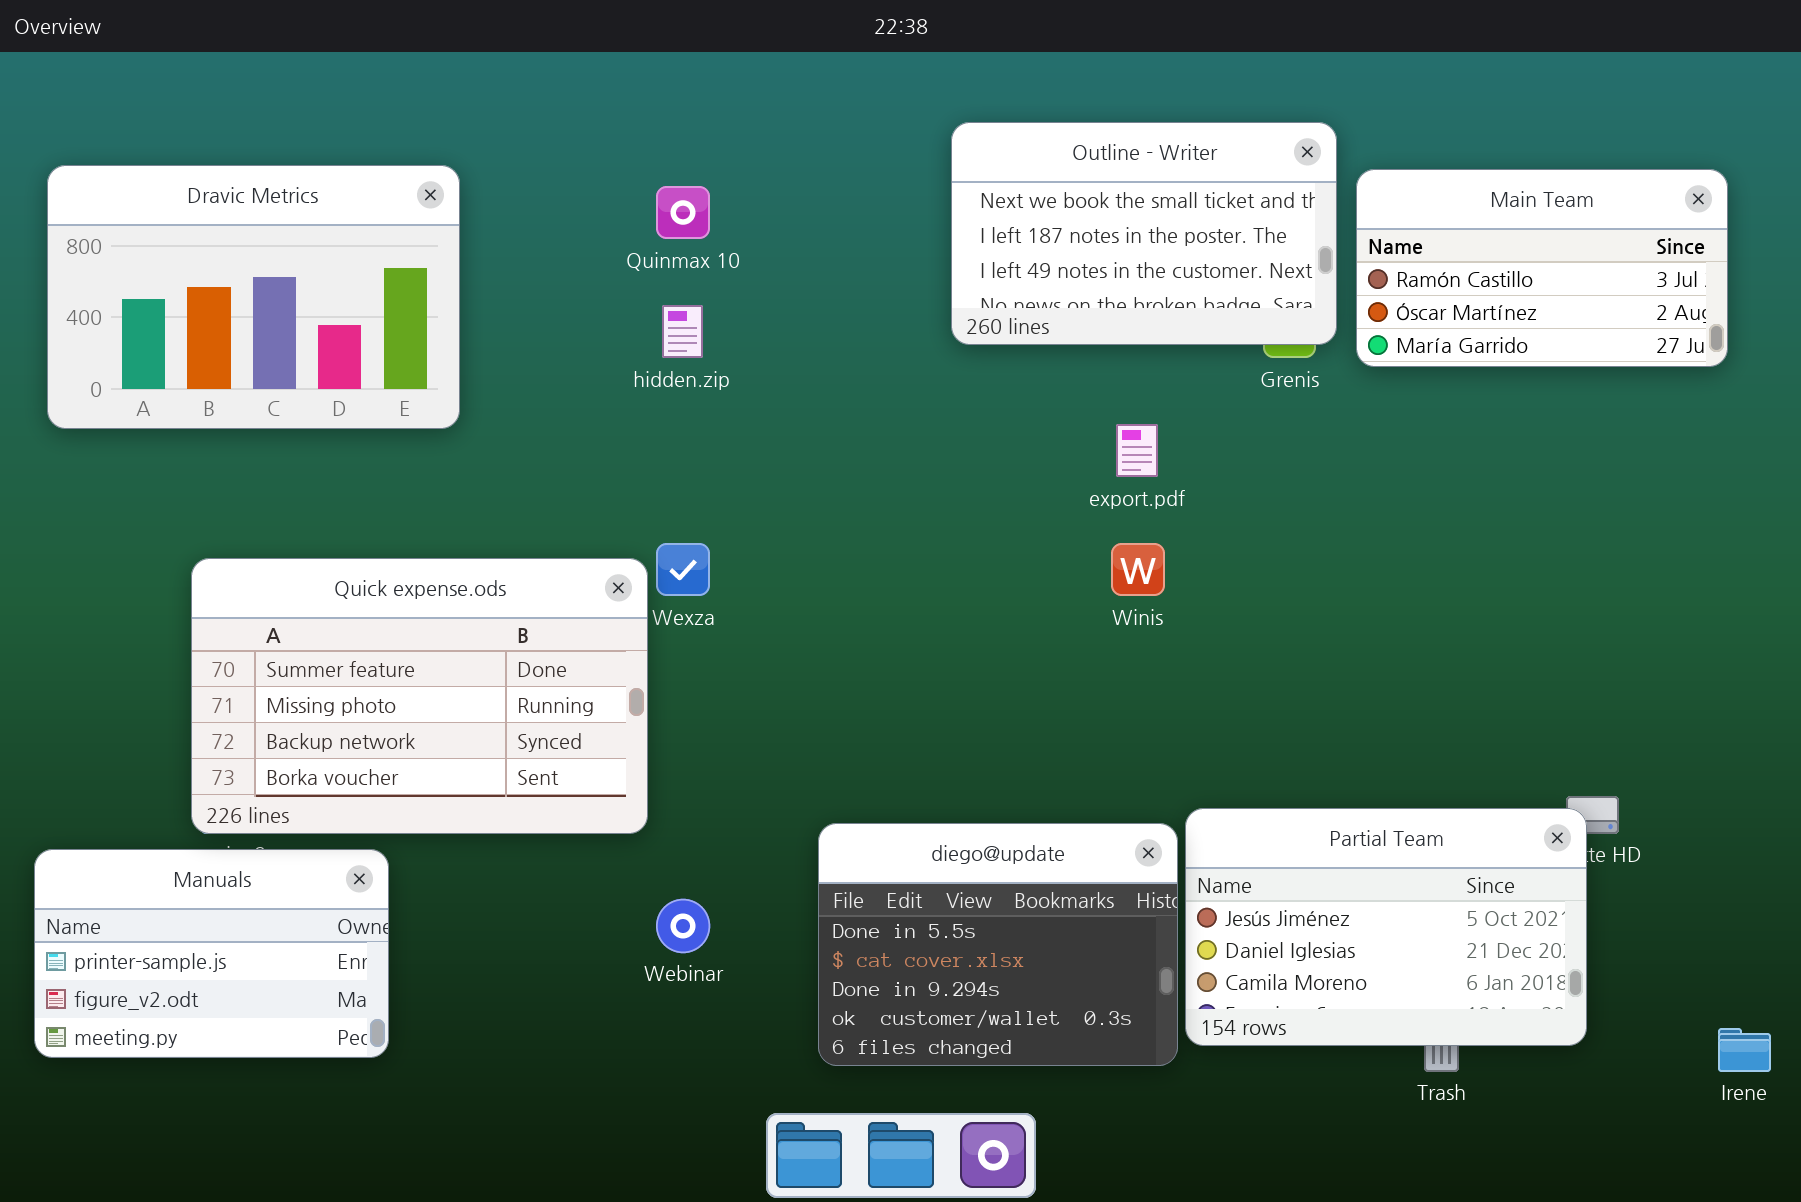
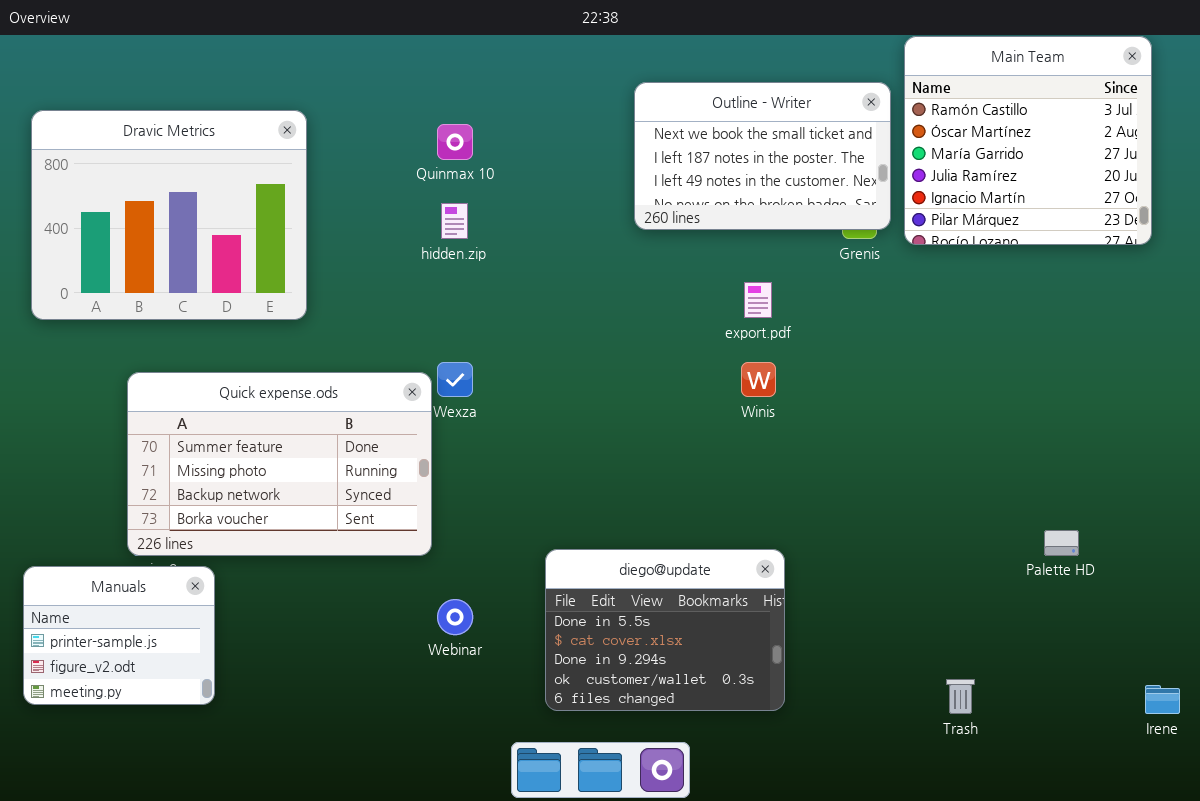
Dravic Metrics: [47,165,460,429] -> [31,110,307,320], resized
Main Team: [1356,169,1728,367] -> [904,36,1152,245], resized
Partial Team: [1185,808,1587,1046] -> none, closed
Manuals: [34,849,389,1058] -> [23,566,215,705], resized

